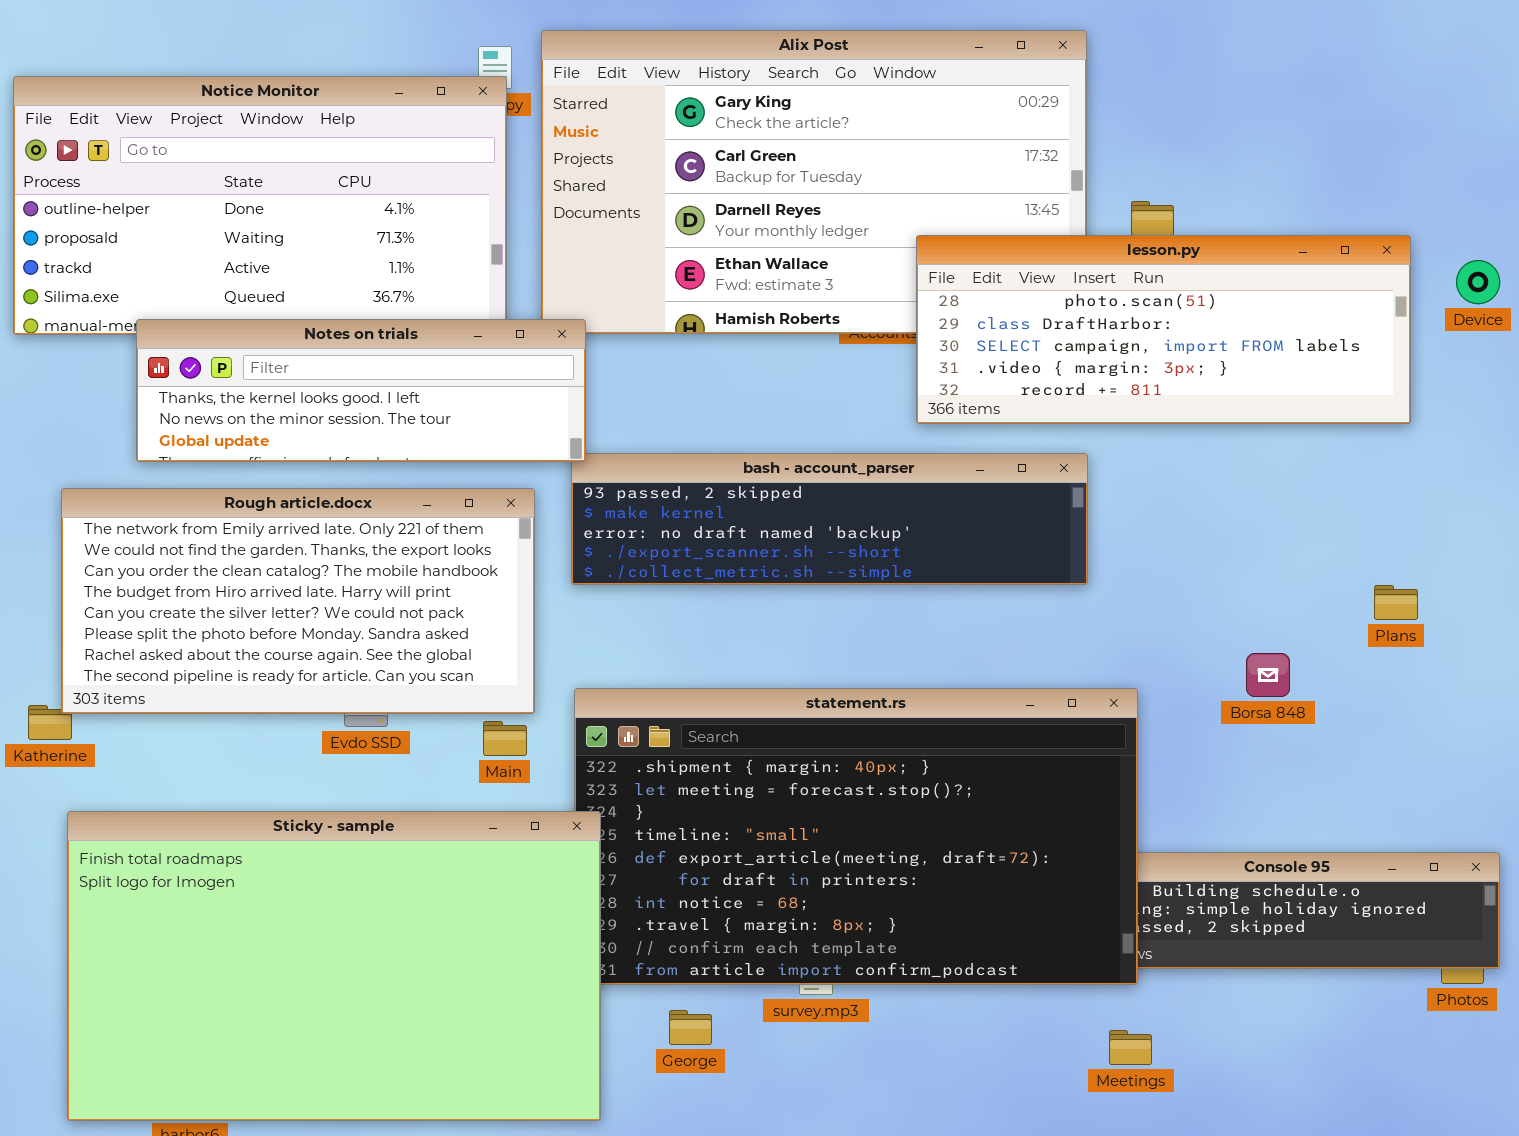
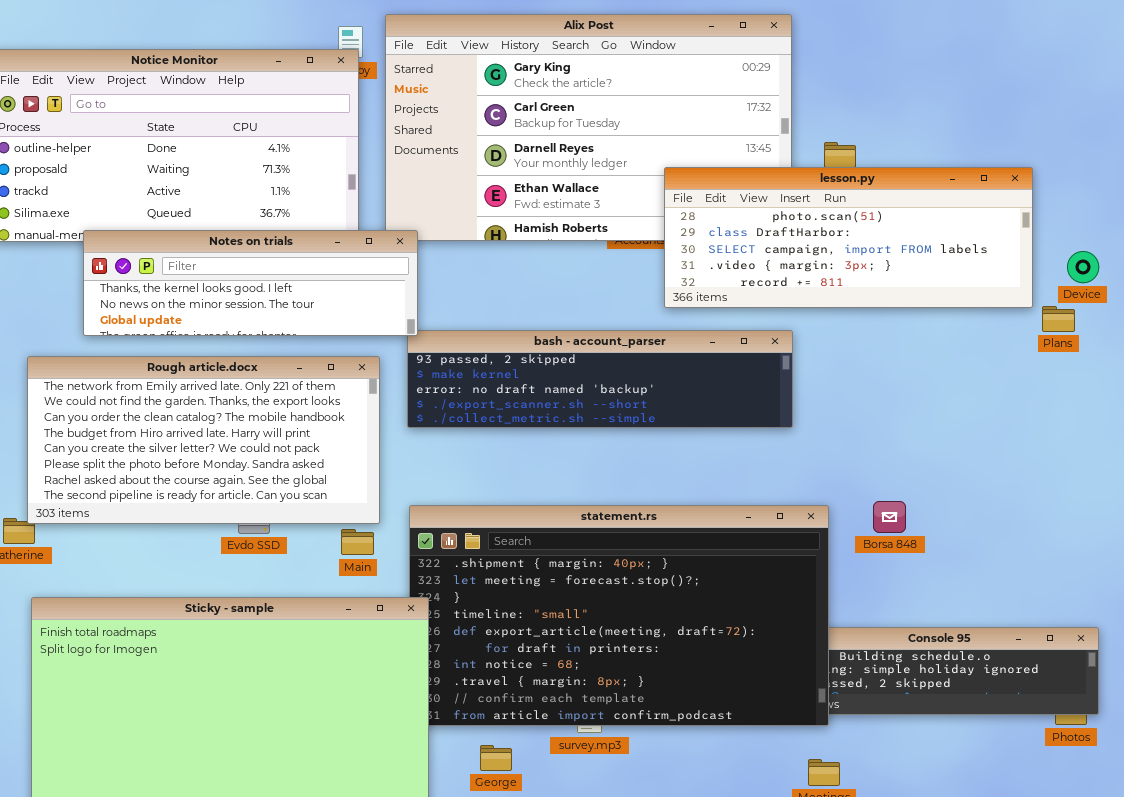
Device: [1456,260,1500,304] -> [1067,251,1099,283], moved
Plans: [1374,585,1418,620] -> [1042,306,1075,332], moved
Borsa 848: [1246,653,1290,697] -> [873,501,906,533], moved

